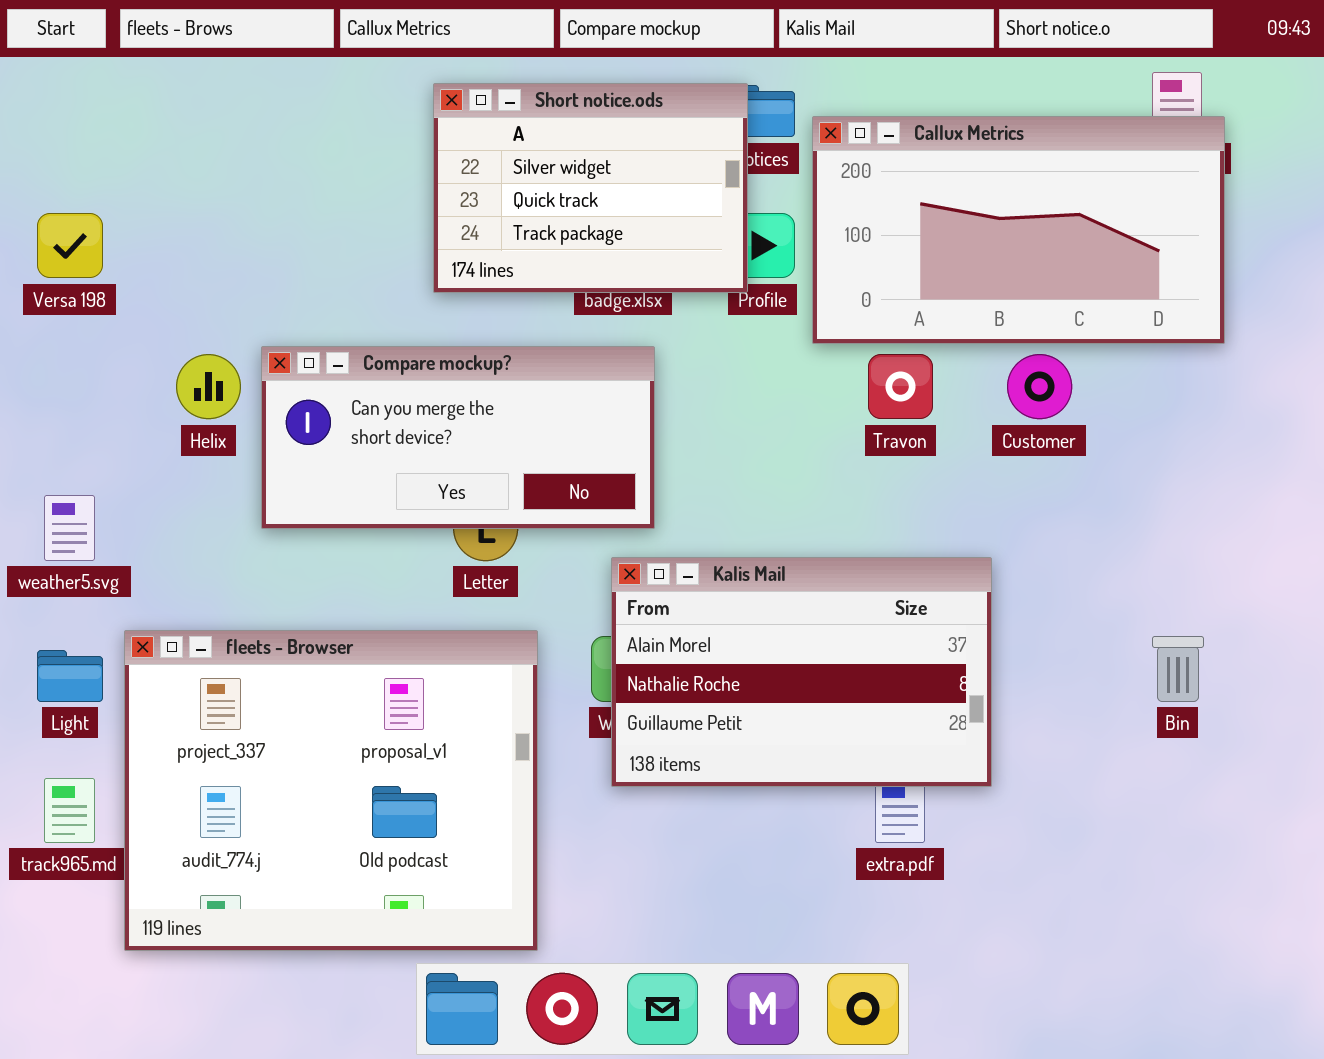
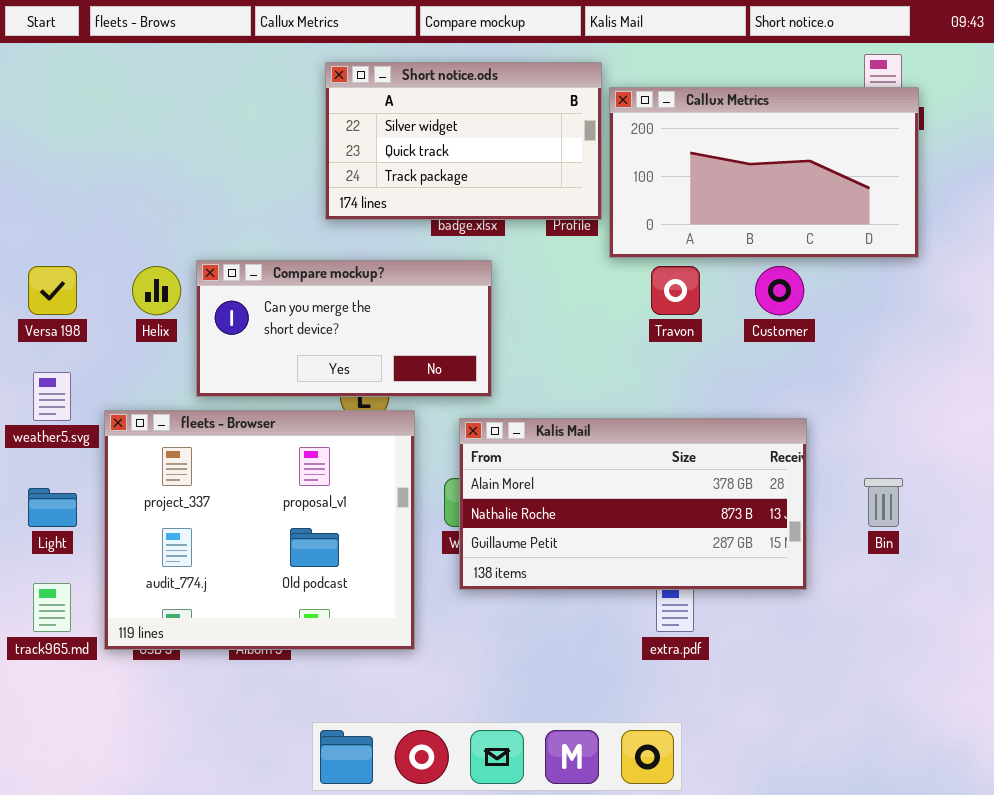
Short notice.ods: [433,83,748,293] -> [325,62,602,220], resized
Versa 198: [37,213,103,278] -> [28,266,77,315], moved
Kalis Mail: [611,557,992,787] -> [459,418,807,590], resized
fleets - Browser: [124,630,538,951] -> [104,410,415,650], moved

